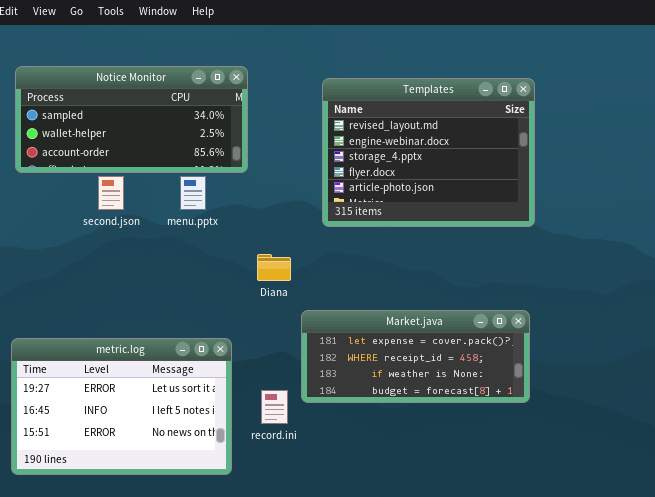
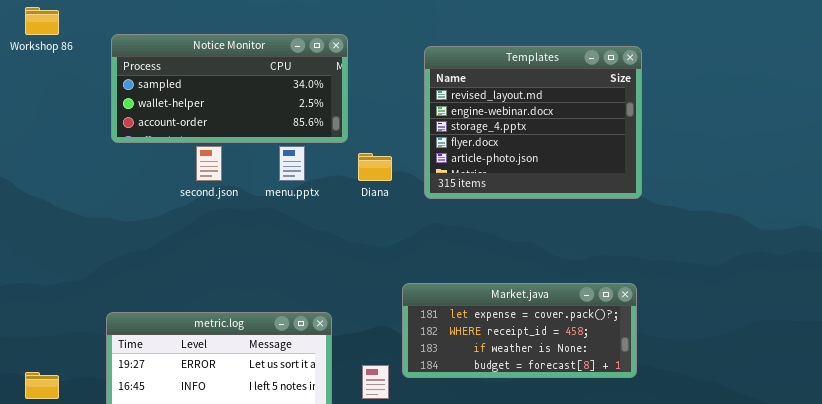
Diana: [257,254,291,281] -> [358,153,392,181], moved

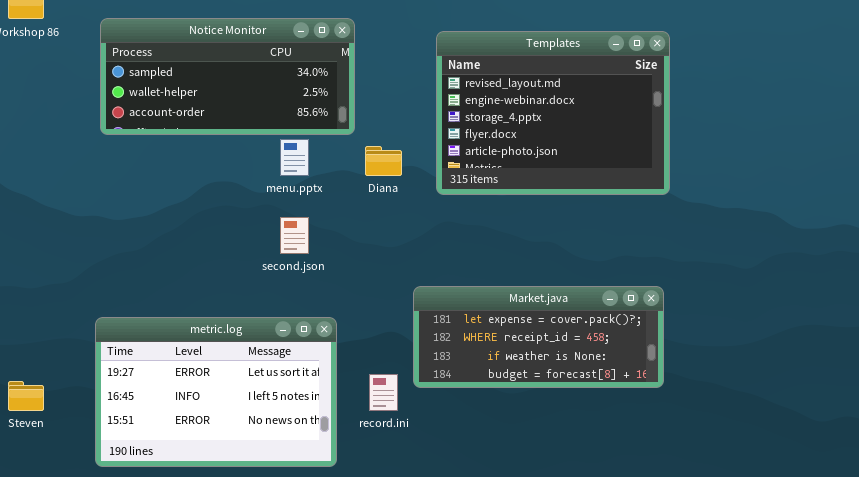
second.json: [196,146,222,181] -> [280,217,309,254], moved

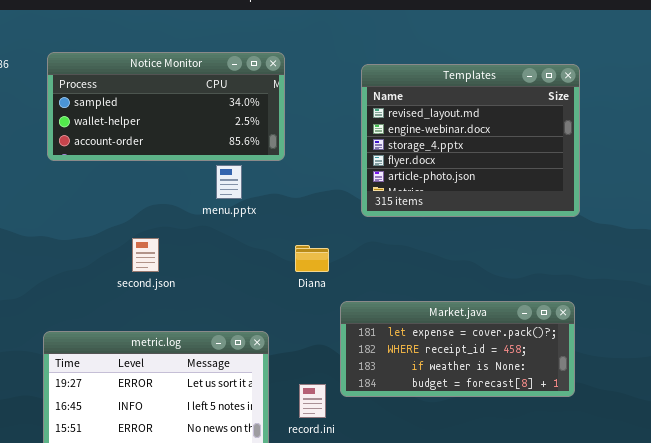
Diana: [365,146,402,176] -> [295,245,329,272], moved
second.json: [280,217,309,254] -> [132,238,159,272], moved

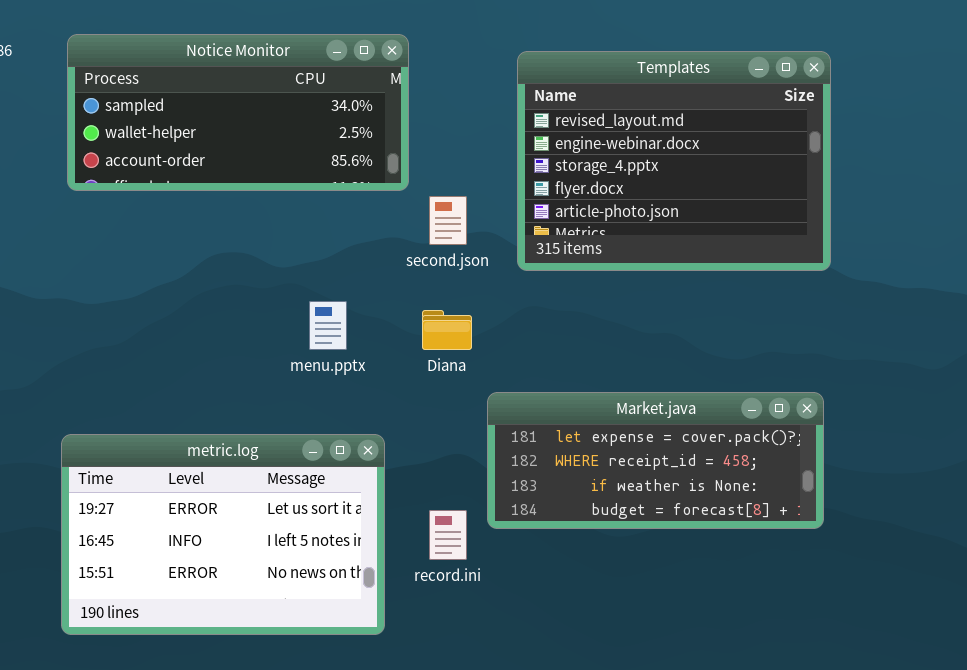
menu.pptx: [216,165,242,199] -> [309,301,347,350], moved
second.json: [132,238,159,272] -> [429,196,467,245], moved

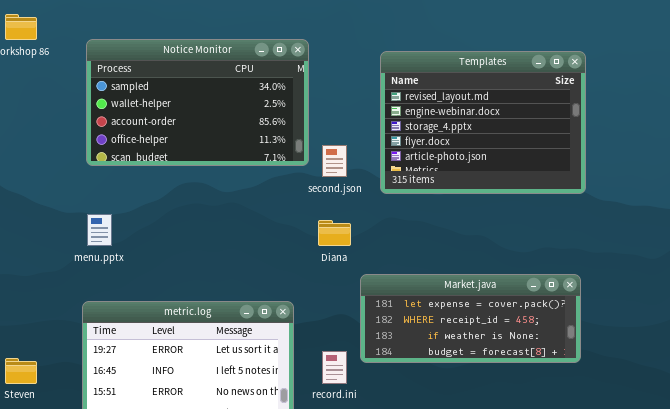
Notice Monitor: [67,34,409,191] -> [86,39,309,166], resized
menu.pptx: [309,301,347,350] -> [87,214,112,246], moved

